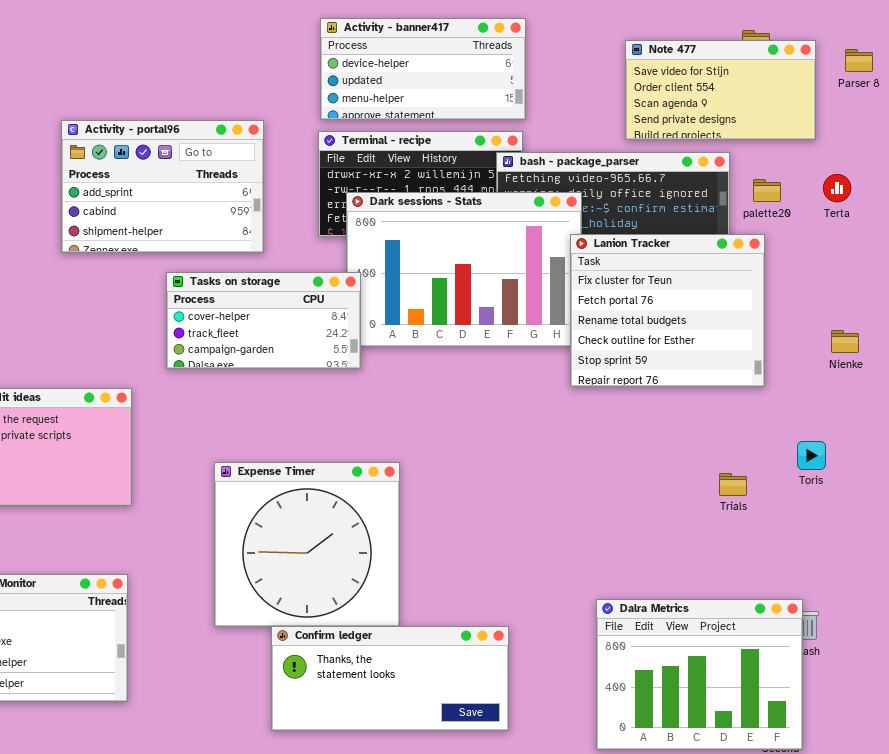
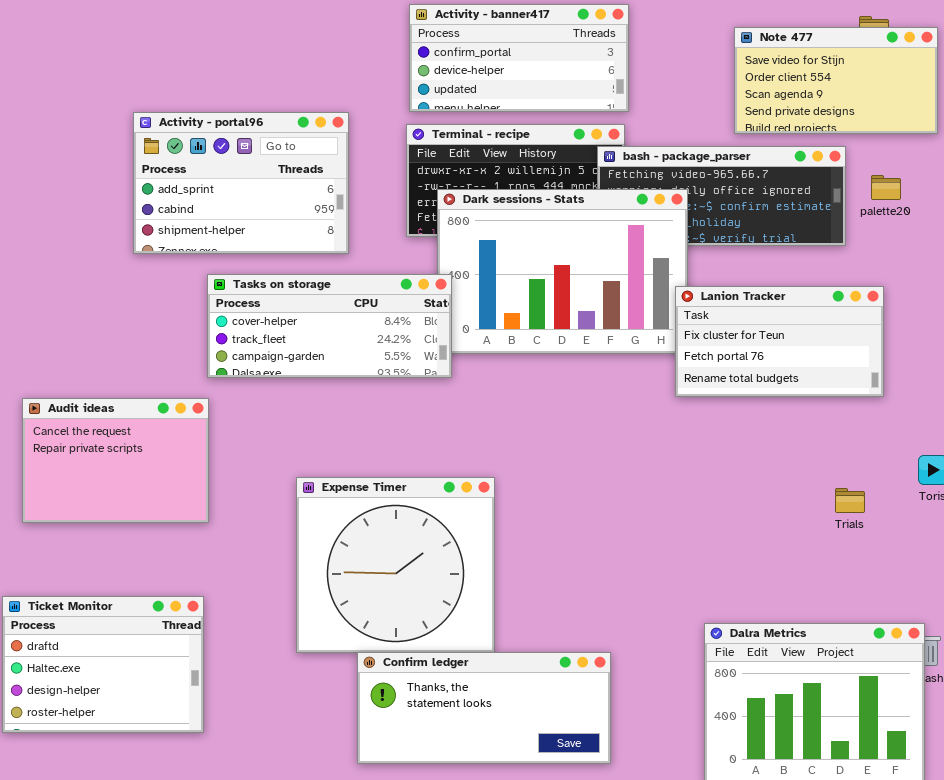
Activity - banner417: [320,18,526,120] -> [409,4,629,112], scrolled up 1 row
Lanion Tracker: [570,234,765,387] -> [675,286,884,397], resized
Tasks on storage: [166,272,361,369] -> [207,274,452,378], resized

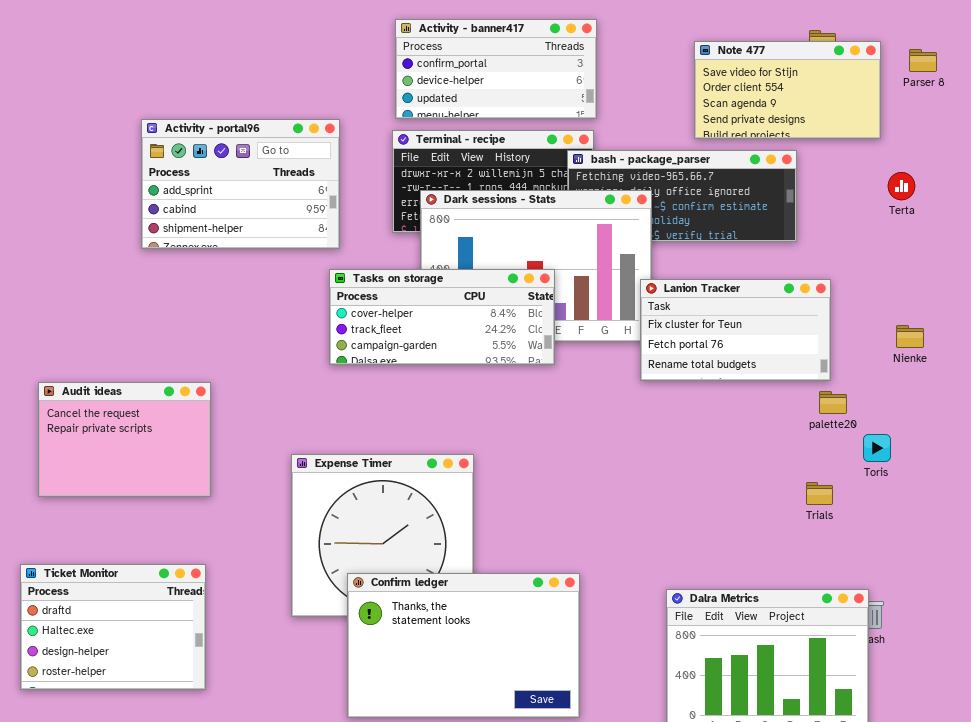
palette20: [871,175,901,200] -> [819,391,847,414], moved
Tasks on storage: [207,274,452,378] -> [329,269,555,365], moved
Trials: [835,488,865,513] -> [806,482,833,505], moved
Confirm ledger: [357,652,611,764] -> [347,573,580,718], resized

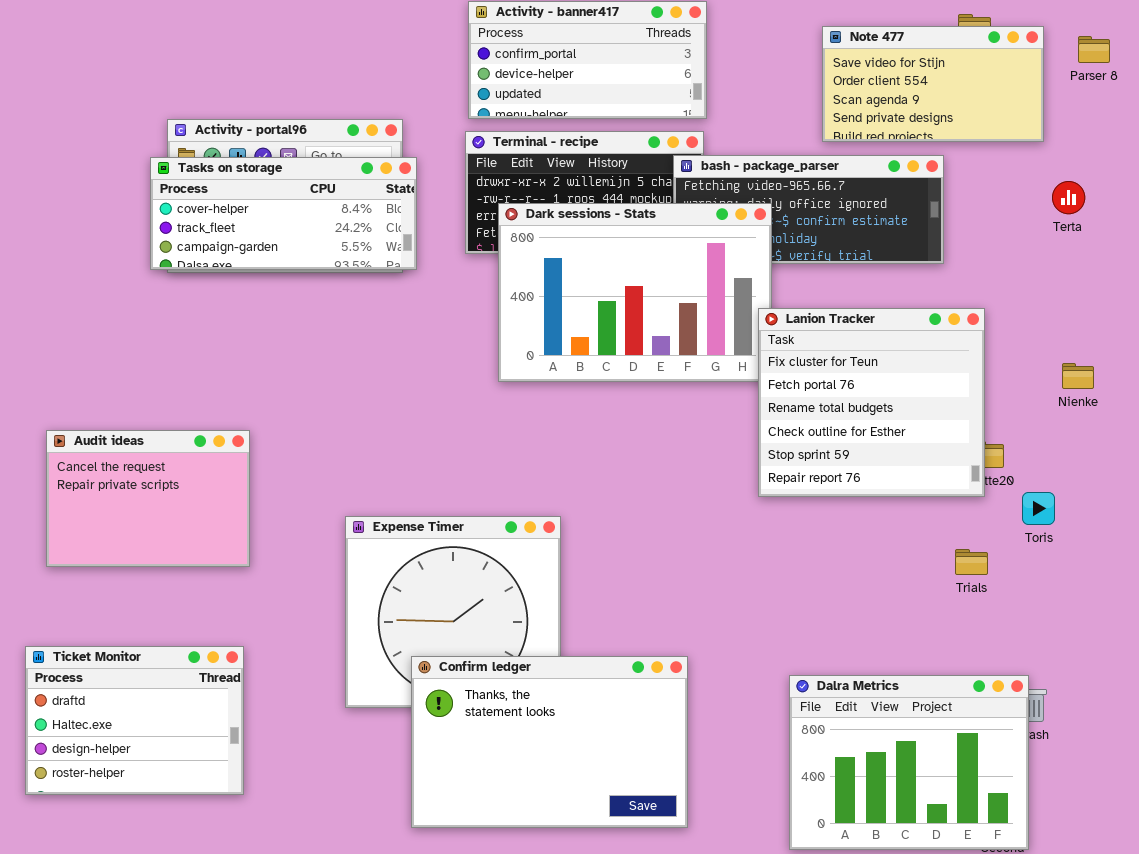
Tasks on storage: [329,269,555,365] -> [150,157,417,270], moved
Lanion Tracker: [640,279,831,381] -> [758,308,985,497], resized

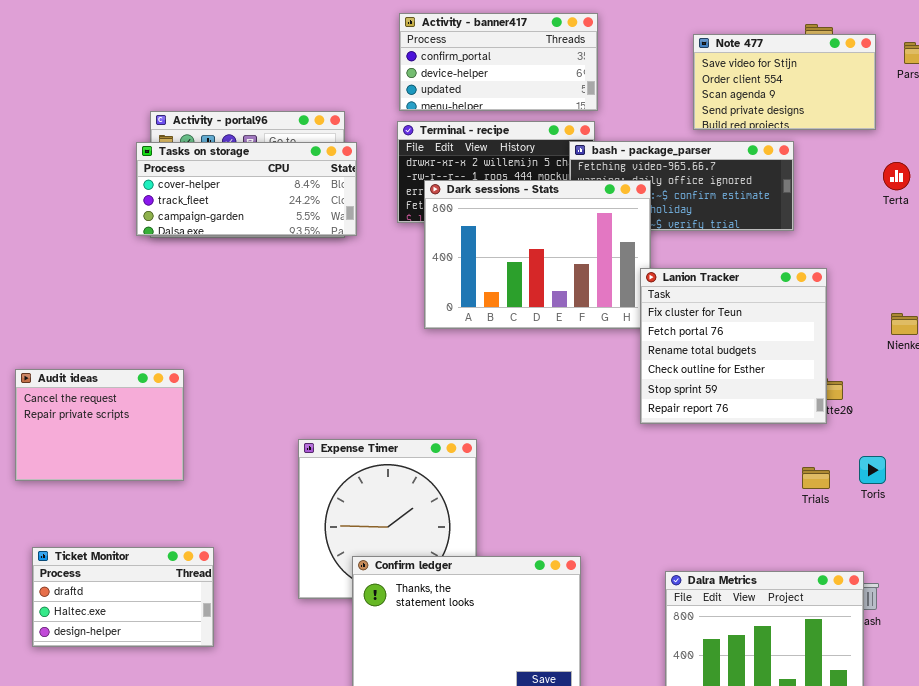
Audit ideas: [46,430,250,567] -> [15,369,184,481], moved
Toris: [1022,492,1055,525] -> [859,456,886,484], moved
Ticket Monitor: [25,646,244,795] -> [32,547,214,647], resized

